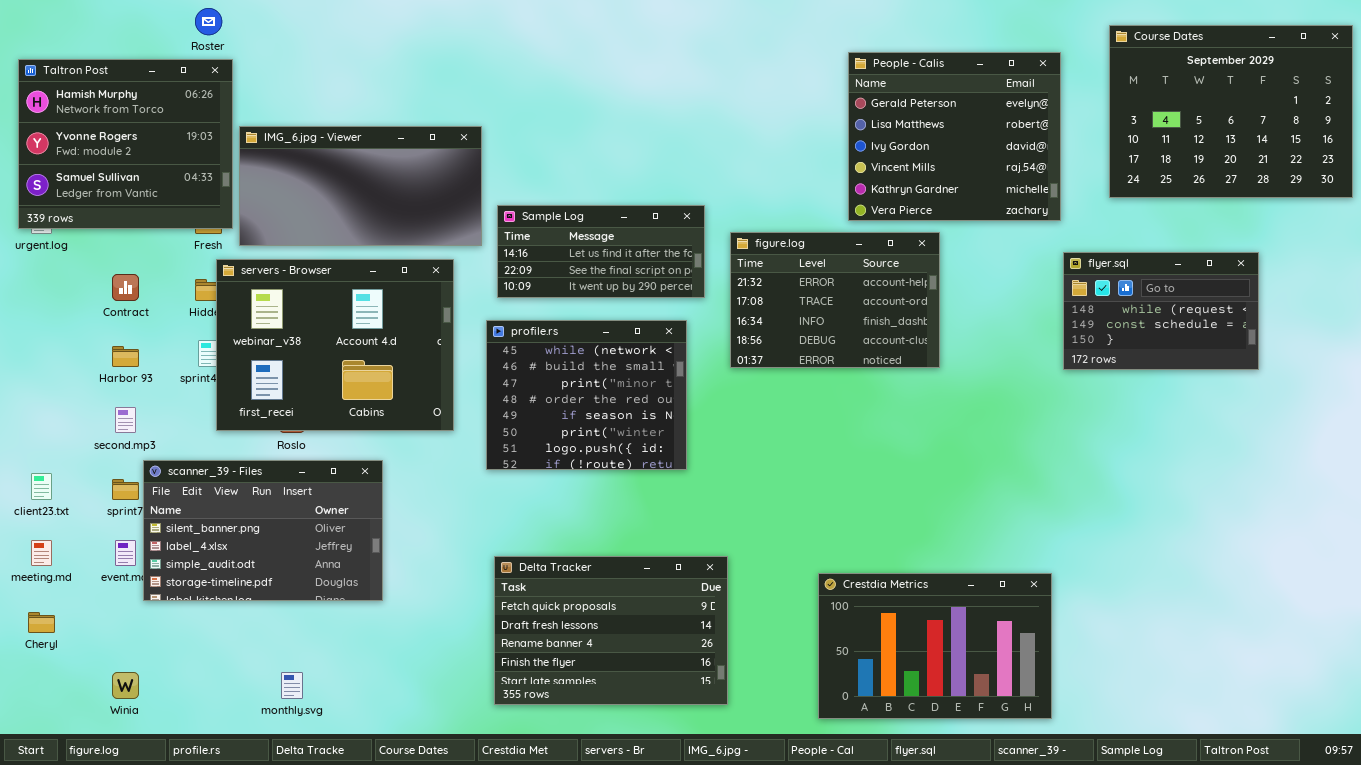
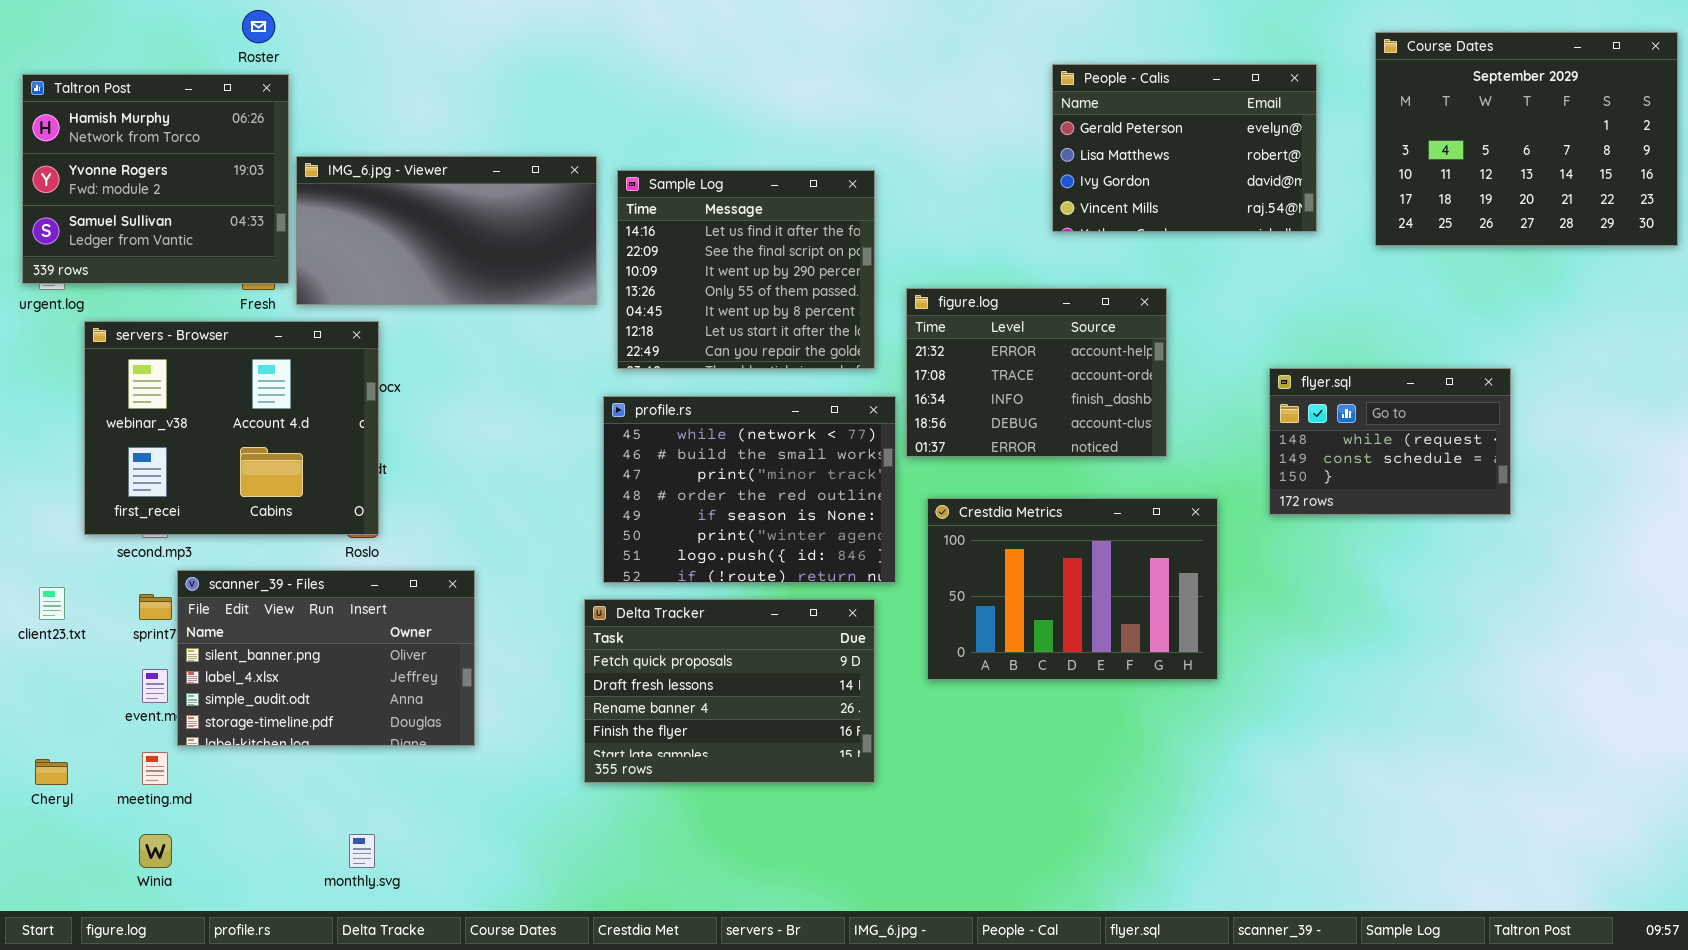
People - Calis: [848,52,1061,221] -> [1052,64,1317,232], resized
Sample Log: [497,205,705,298] -> [617,170,875,369], resized
flyer.sql: [1063,252,1259,370] -> [1269,368,1511,515], moved
servers - Browser: [216,259,454,431] -> [84,321,379,535], moved
profile.rs: [486,320,687,470] -> [603,396,896,583], resized
meeting.md: [31,540,52,566] -> [142,752,168,785], moved
Delta Tracker: [494,556,728,705] -> [584,599,875,783], moved
Crestdia Metrics: [818,573,1052,719] -> [927,498,1218,680], moved

